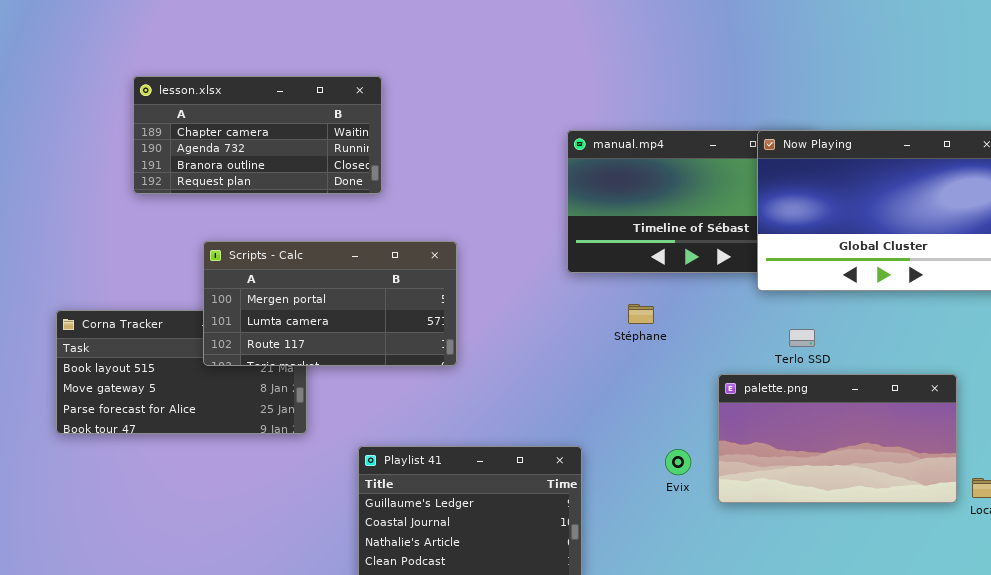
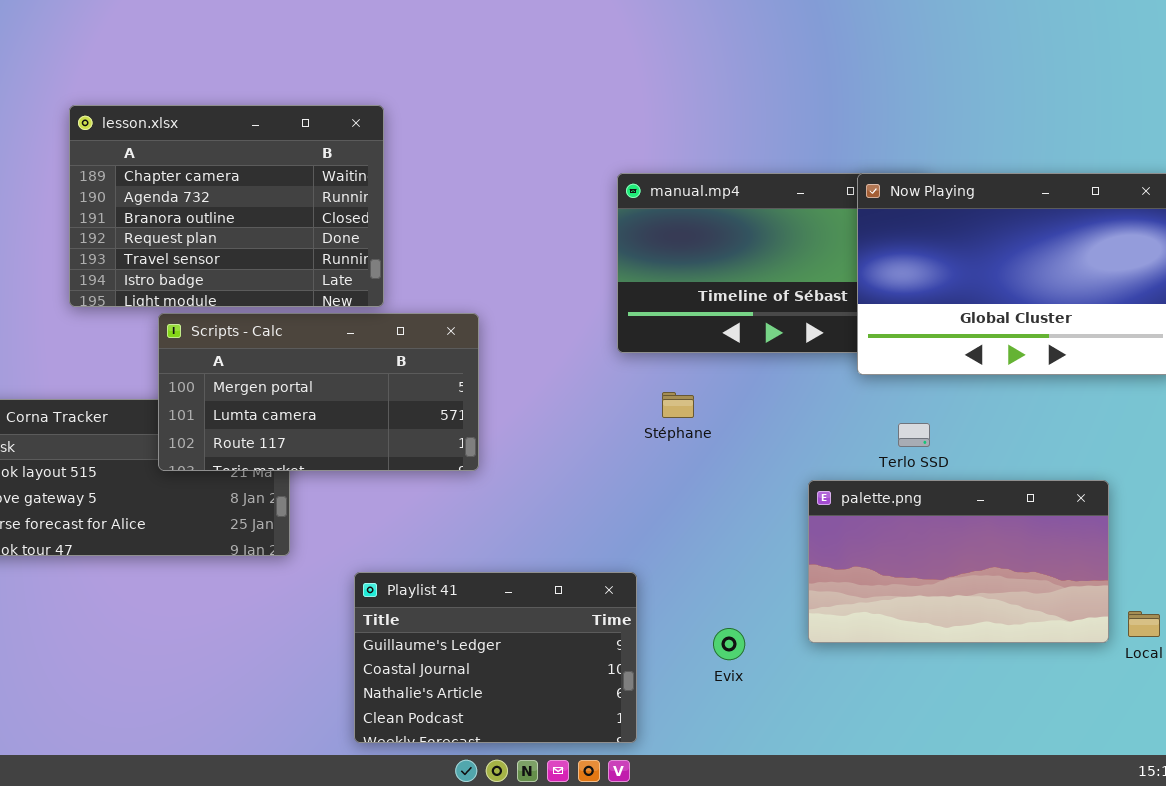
lesson.xlsx: [133,76,382,194] -> [69,105,384,307], resized
Stéphane: [628,304,654,324] -> [662,392,694,418], moved
Evix: [665,449,691,475] -> [713,628,745,660], moved

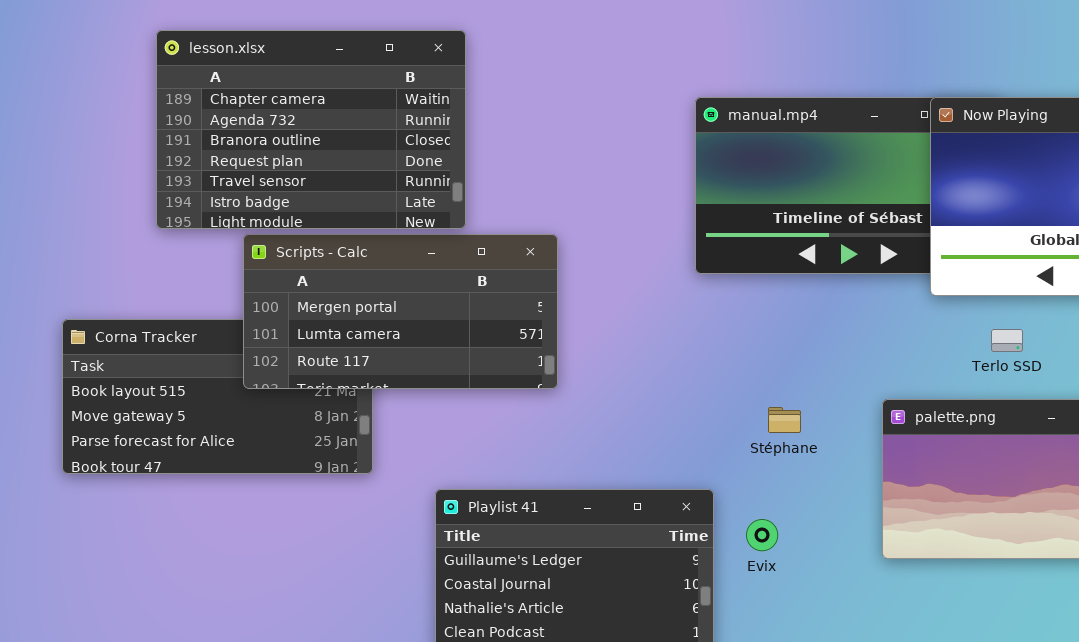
Stéphane: [662,392,694,418] -> [768,407,801,433], moved
Terlo SSD: [898,423,930,447] -> [991,329,1023,352], moved
Evix: [713,628,745,660] -> [746,519,778,551], moved

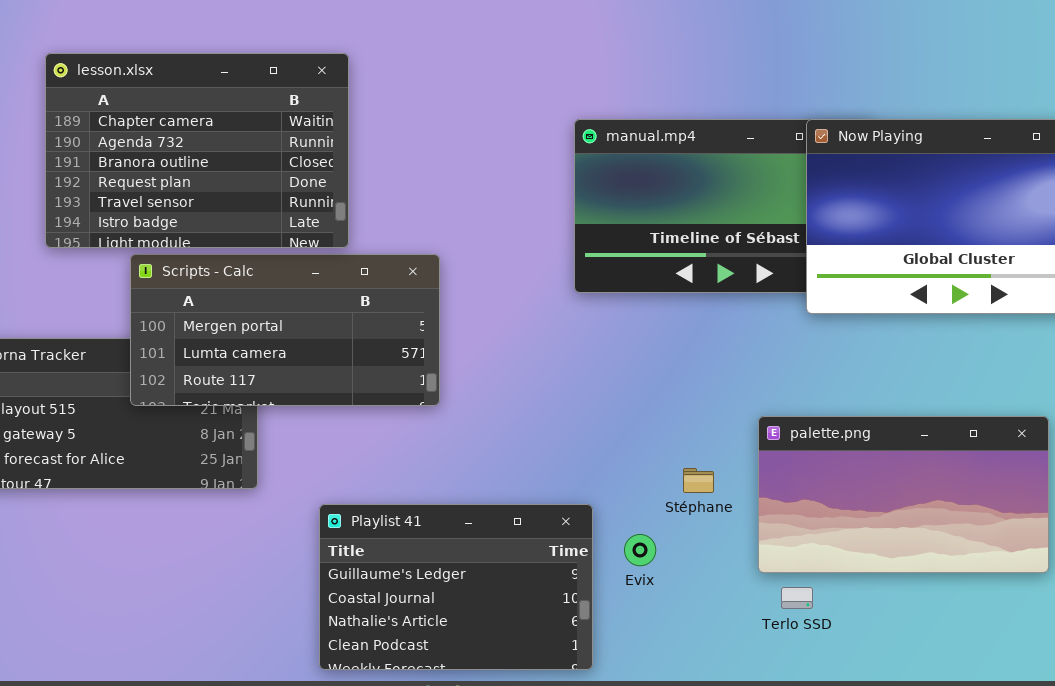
Terlo SSD: [991,329,1023,352] -> [781,587,813,609], moved
Stéphane: [768,407,801,433] -> [683,468,714,493], moved

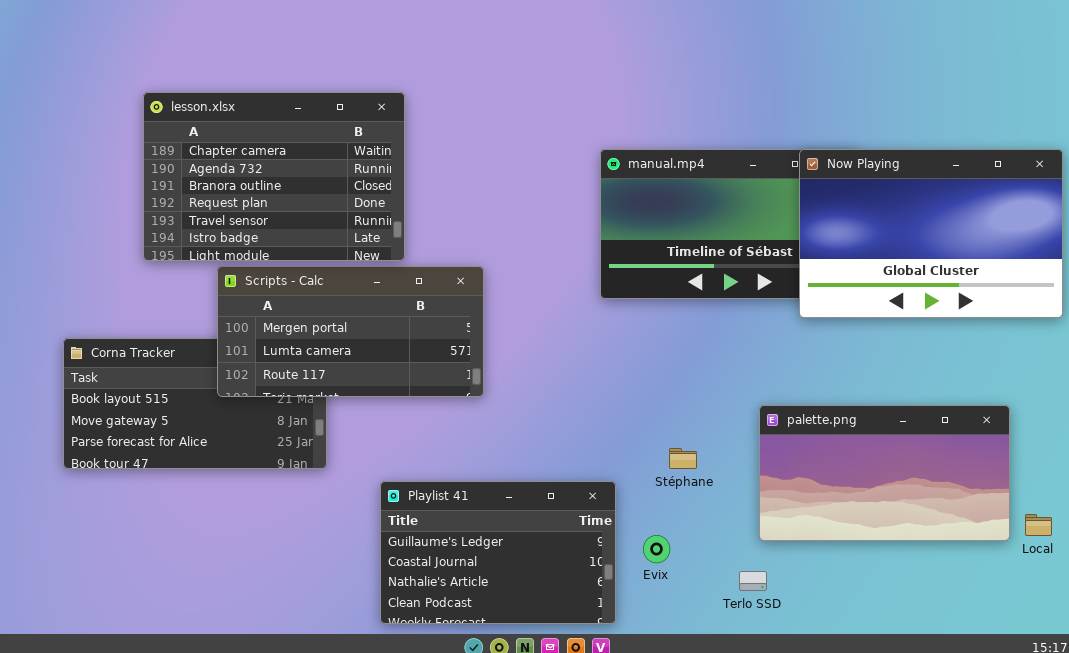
Stéphane: [683,468,714,493] -> [669,448,697,469], moved
Evix: [624,534,656,566] -> [643,535,670,563], moved
Terlo SSD: [781,587,813,609] -> [739,571,767,591], moved

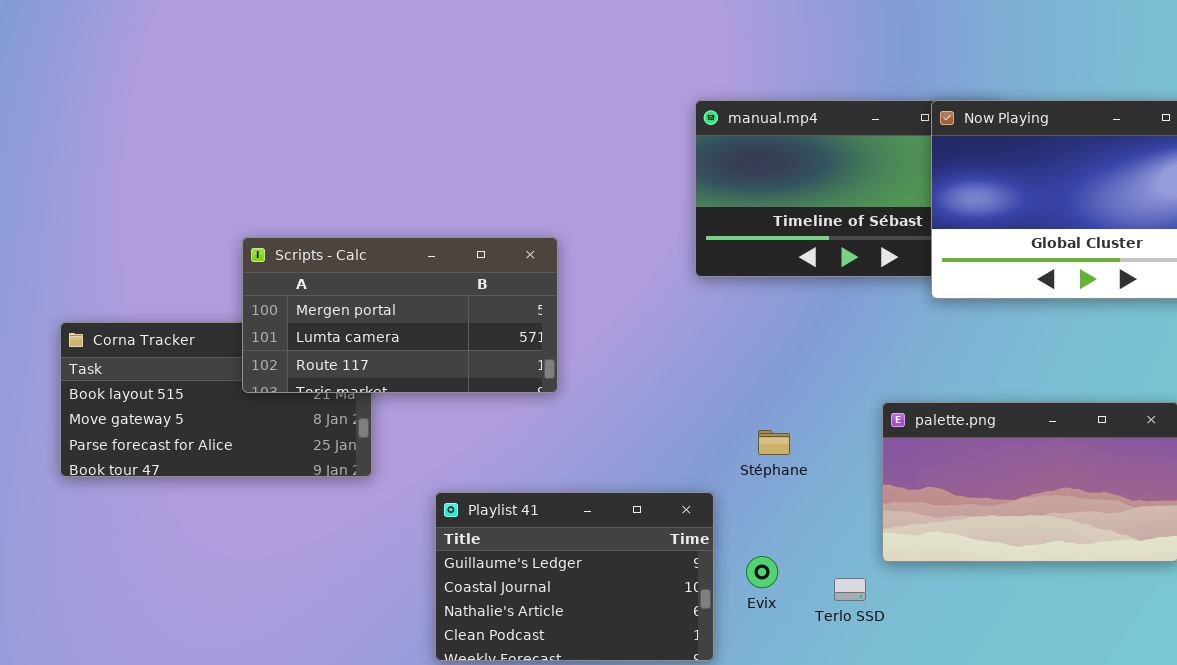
lesson.xlsx: [143,92,405,261] -> none, closed
Stéphane: [669,448,697,469] -> [758,430,790,455], moved
Terlo SSD: [739,571,767,591] -> [834,578,866,601], moved

